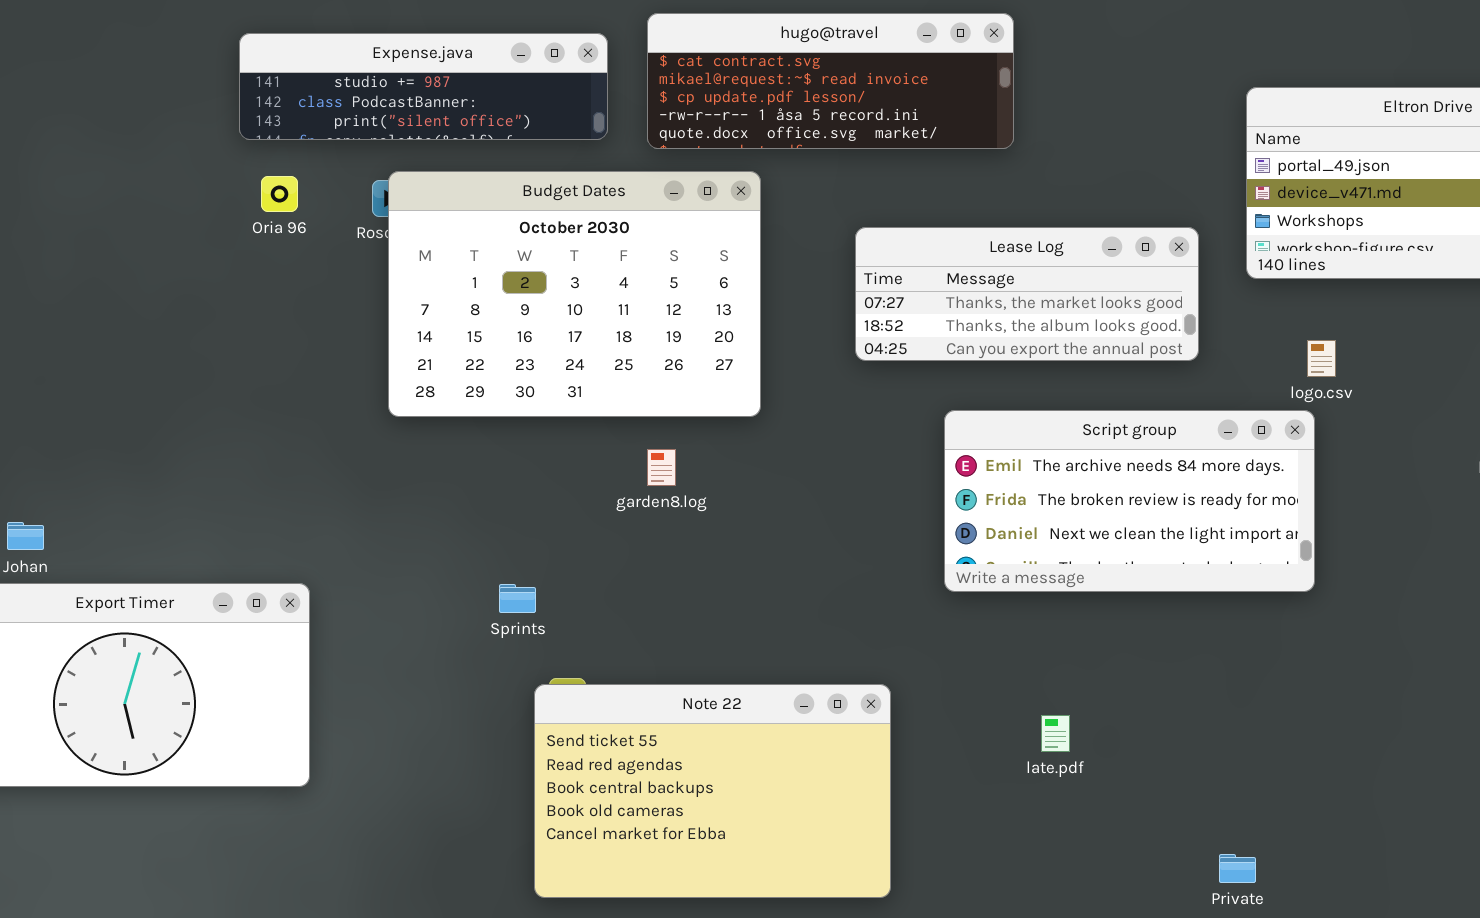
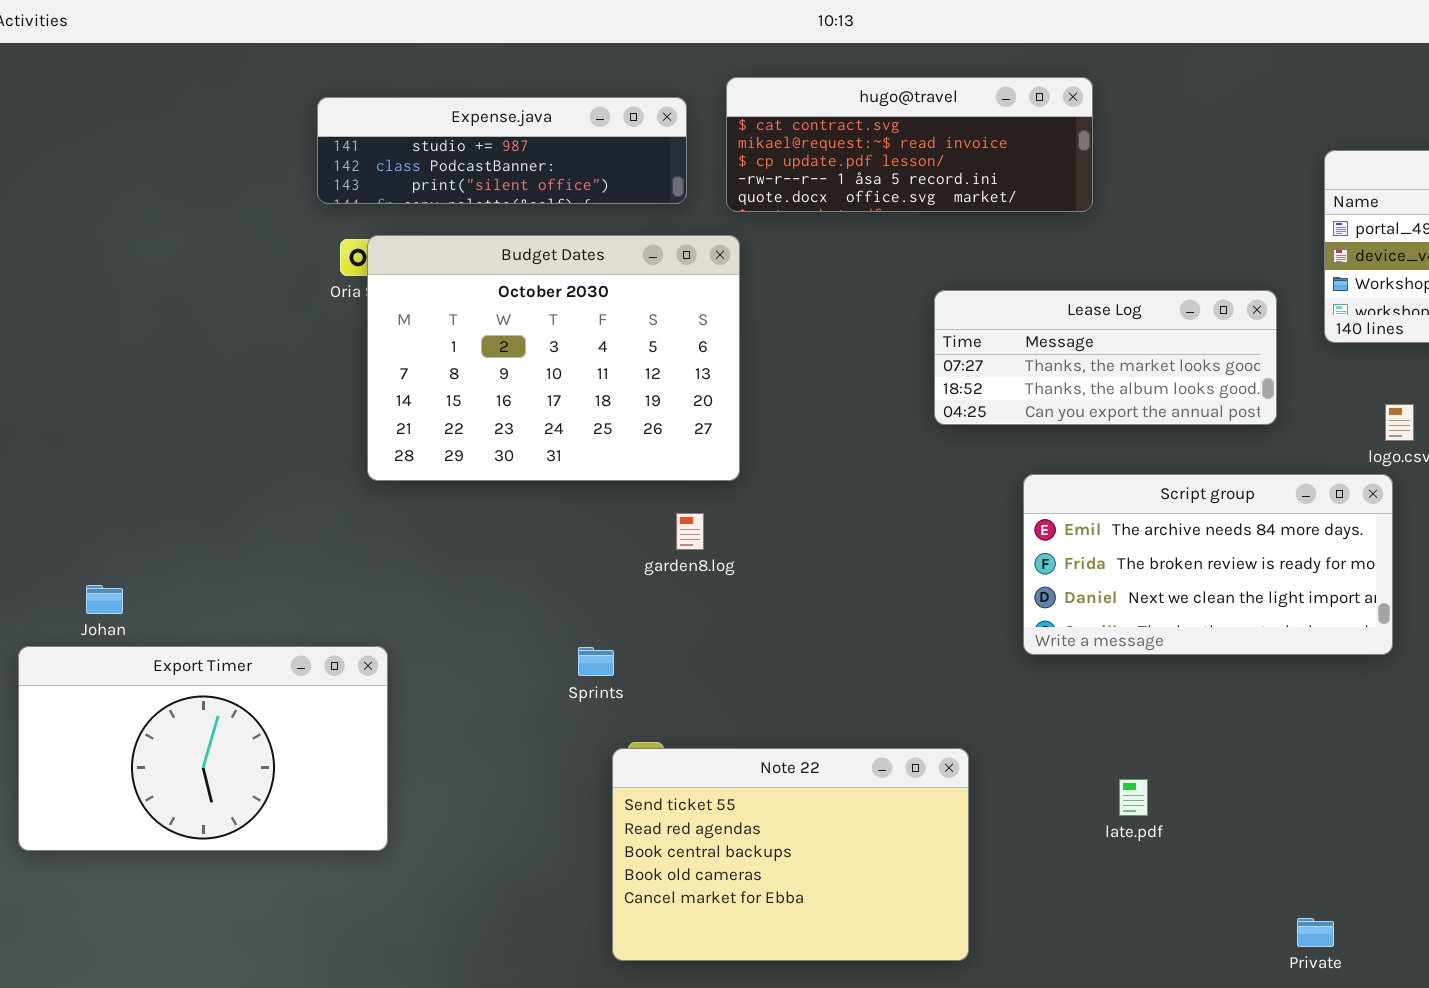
Budget Dates: [388,171,761,417] -> [367,235,740,481], moved
garden8.log: [647,449,676,486] -> [676,513,704,550], moved

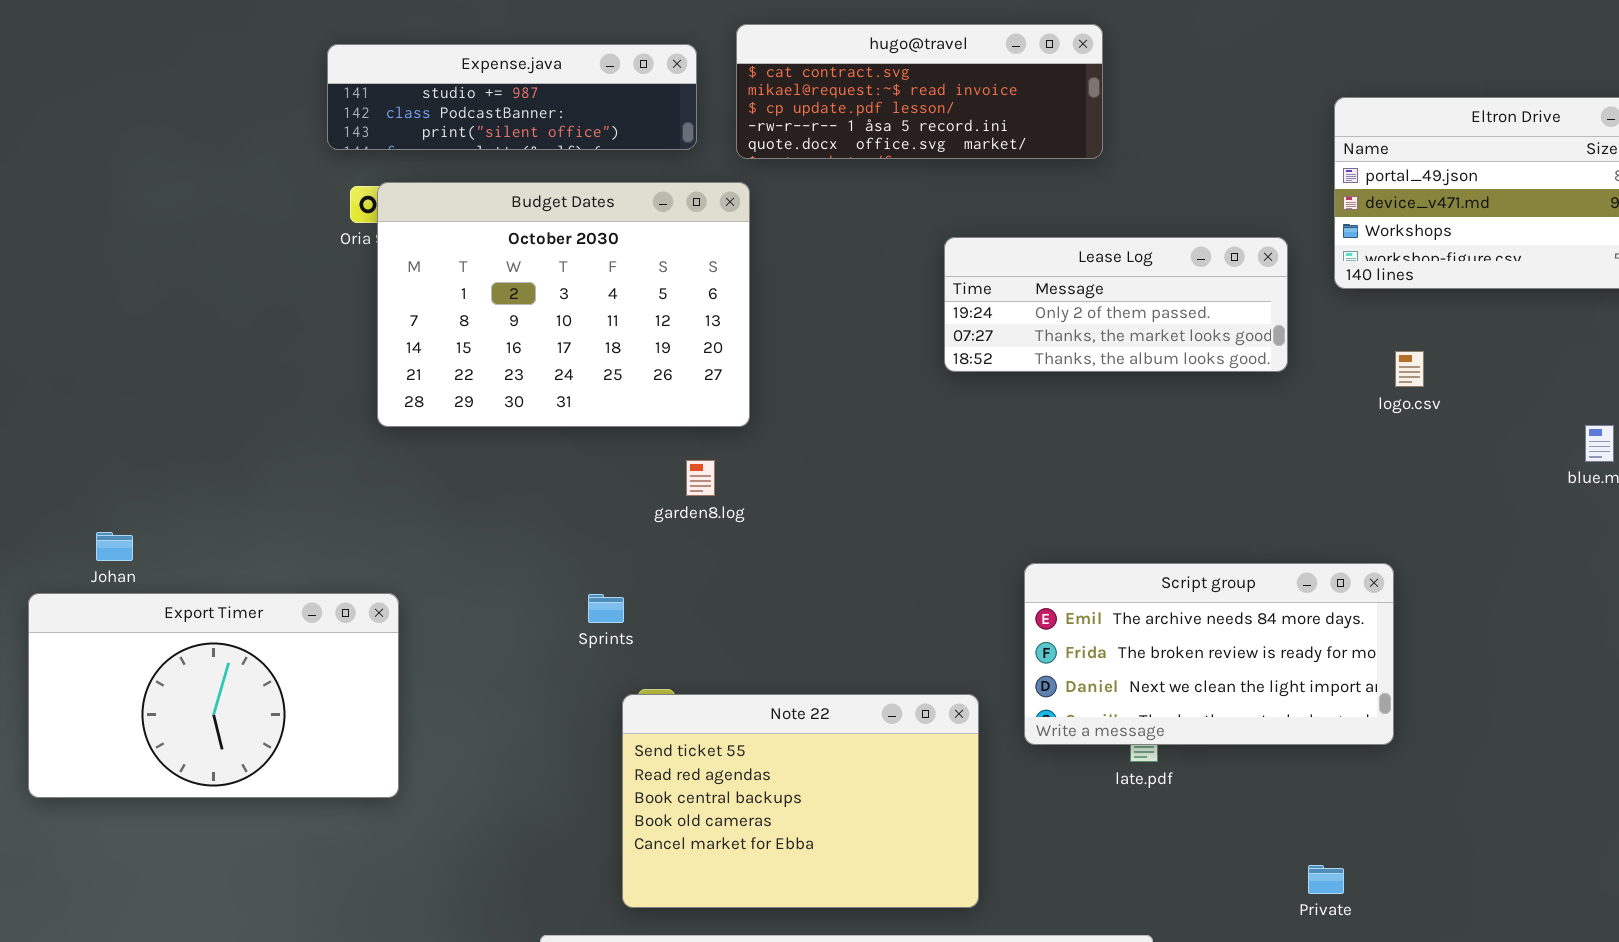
Lease Log: [934,290,1277,425] -> [944,237,1288,372], scrolled up 1 row
Script group: [1023,474,1393,655] -> [1024,563,1394,745], moved

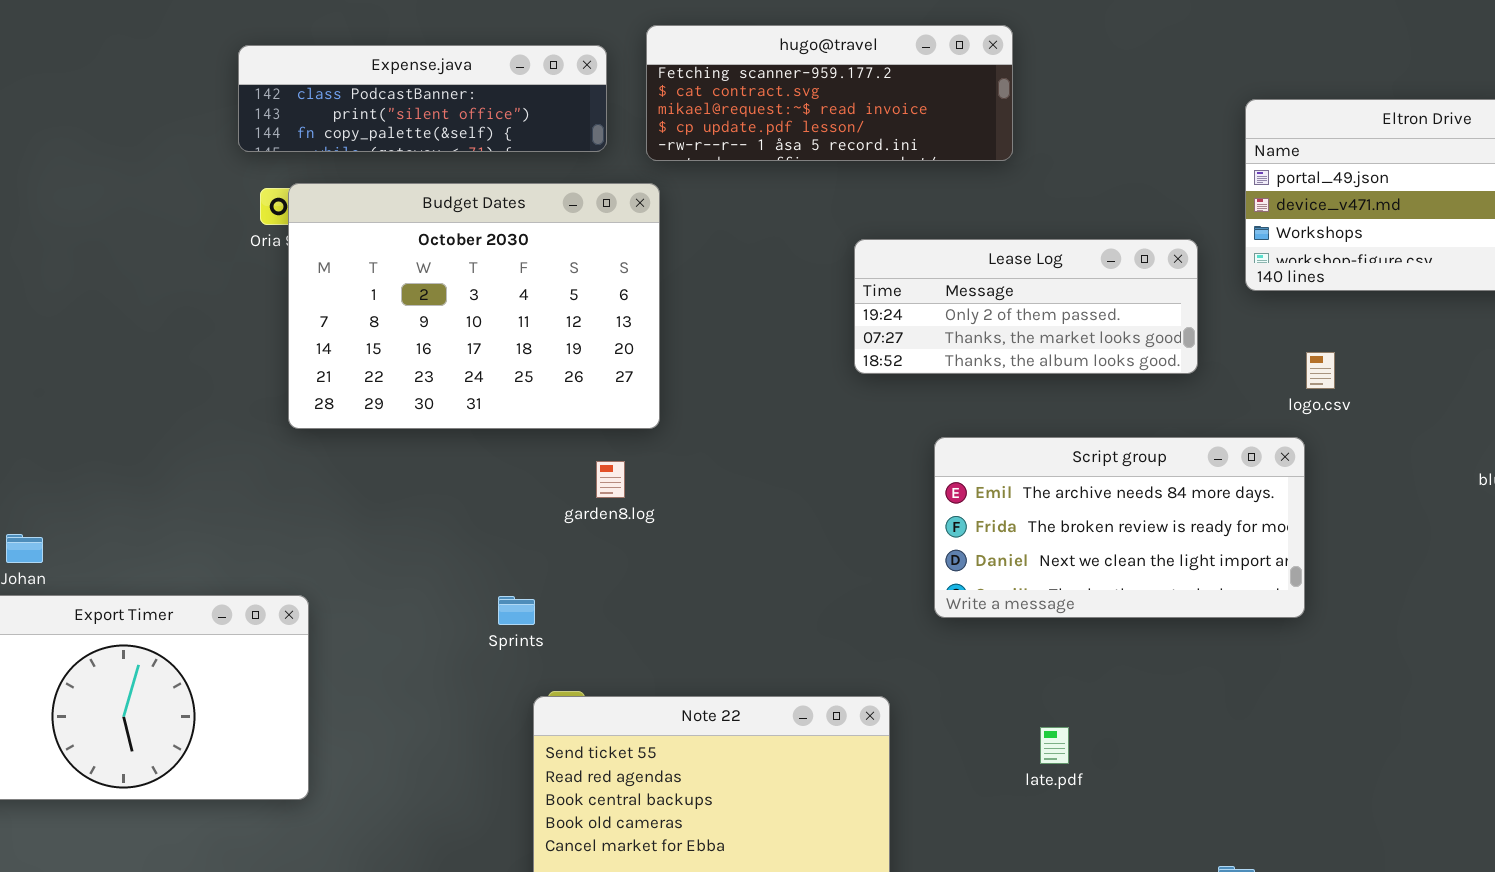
hugo@travel: [736,24,1103,159] -> [646,25,1013,161], scrolled up 1 row
Expense.java: [327,44,697,150] -> [238,45,607,152], scrolled down 1 row
Script group: [1024,563,1394,745] -> [934,437,1305,618], moved

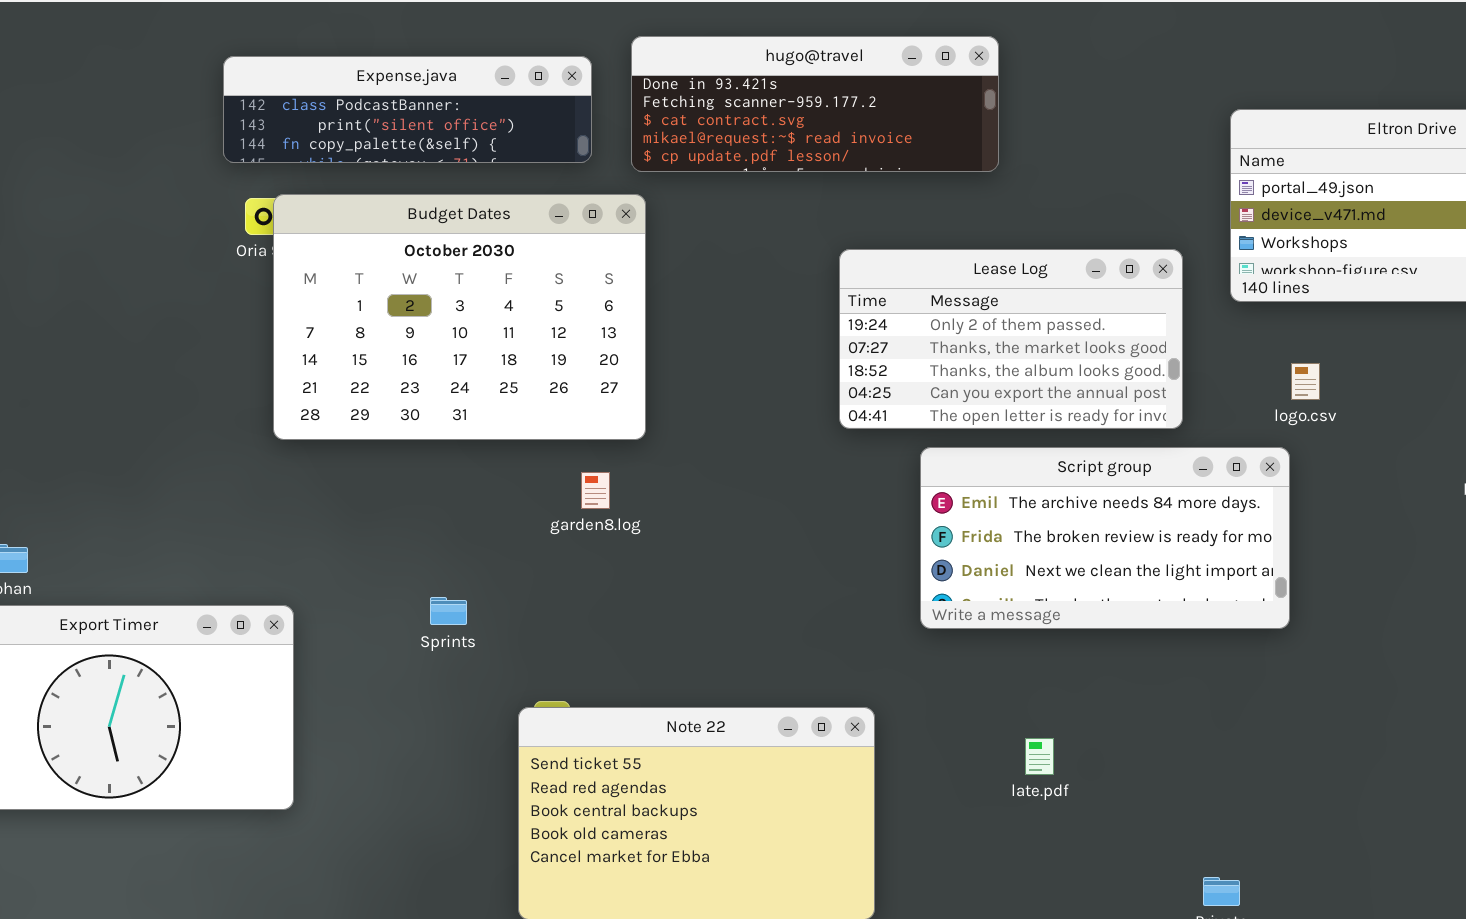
hugo@travel: [646,25,1013,161] -> [631,36,999,172], scrolled up 1 row
Lease Log: [854,239,1198,374] -> [839,249,1183,429], resized
Sprints: [498,596,535,625] -> [430,597,467,625], moved

